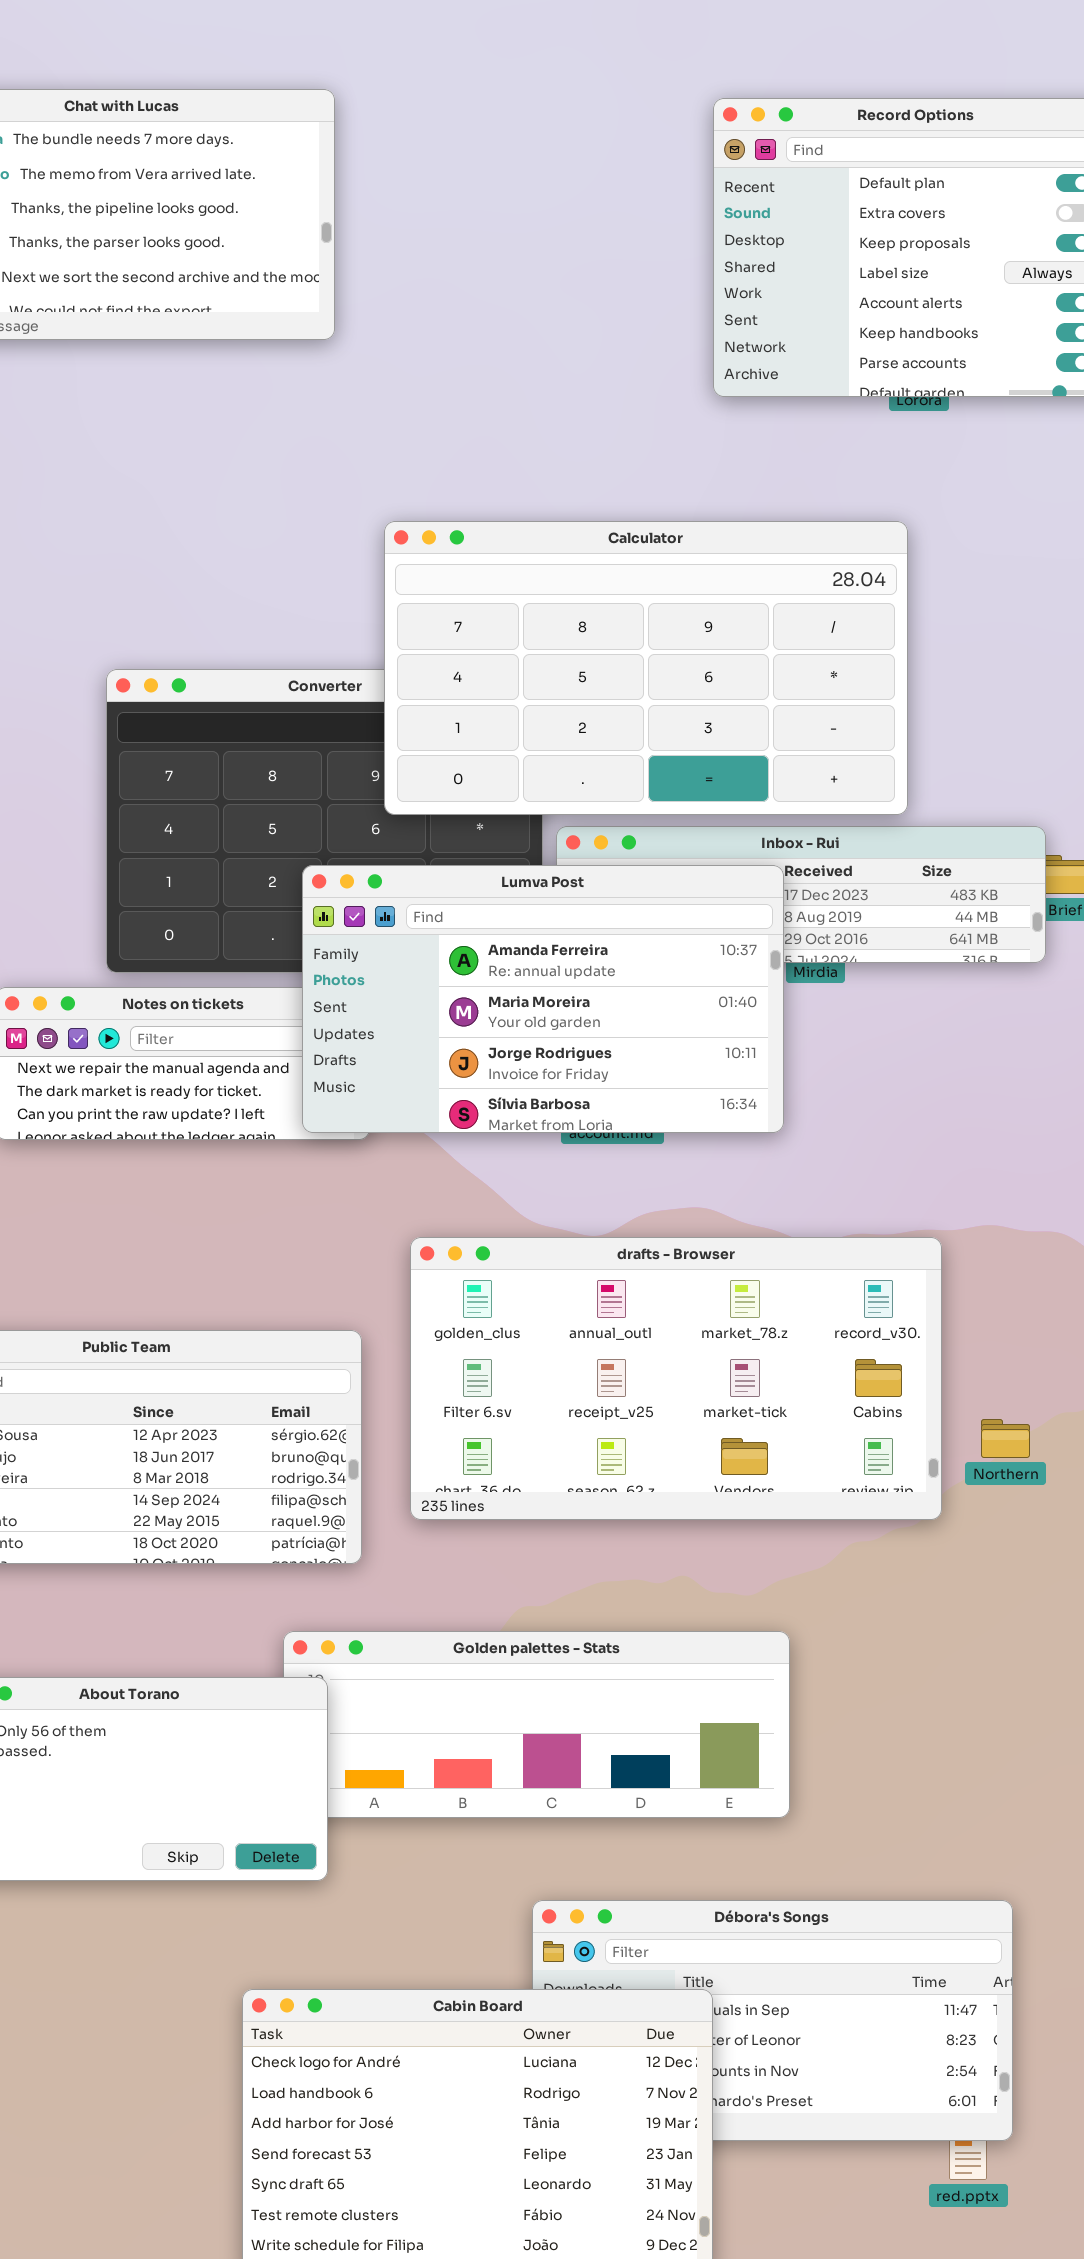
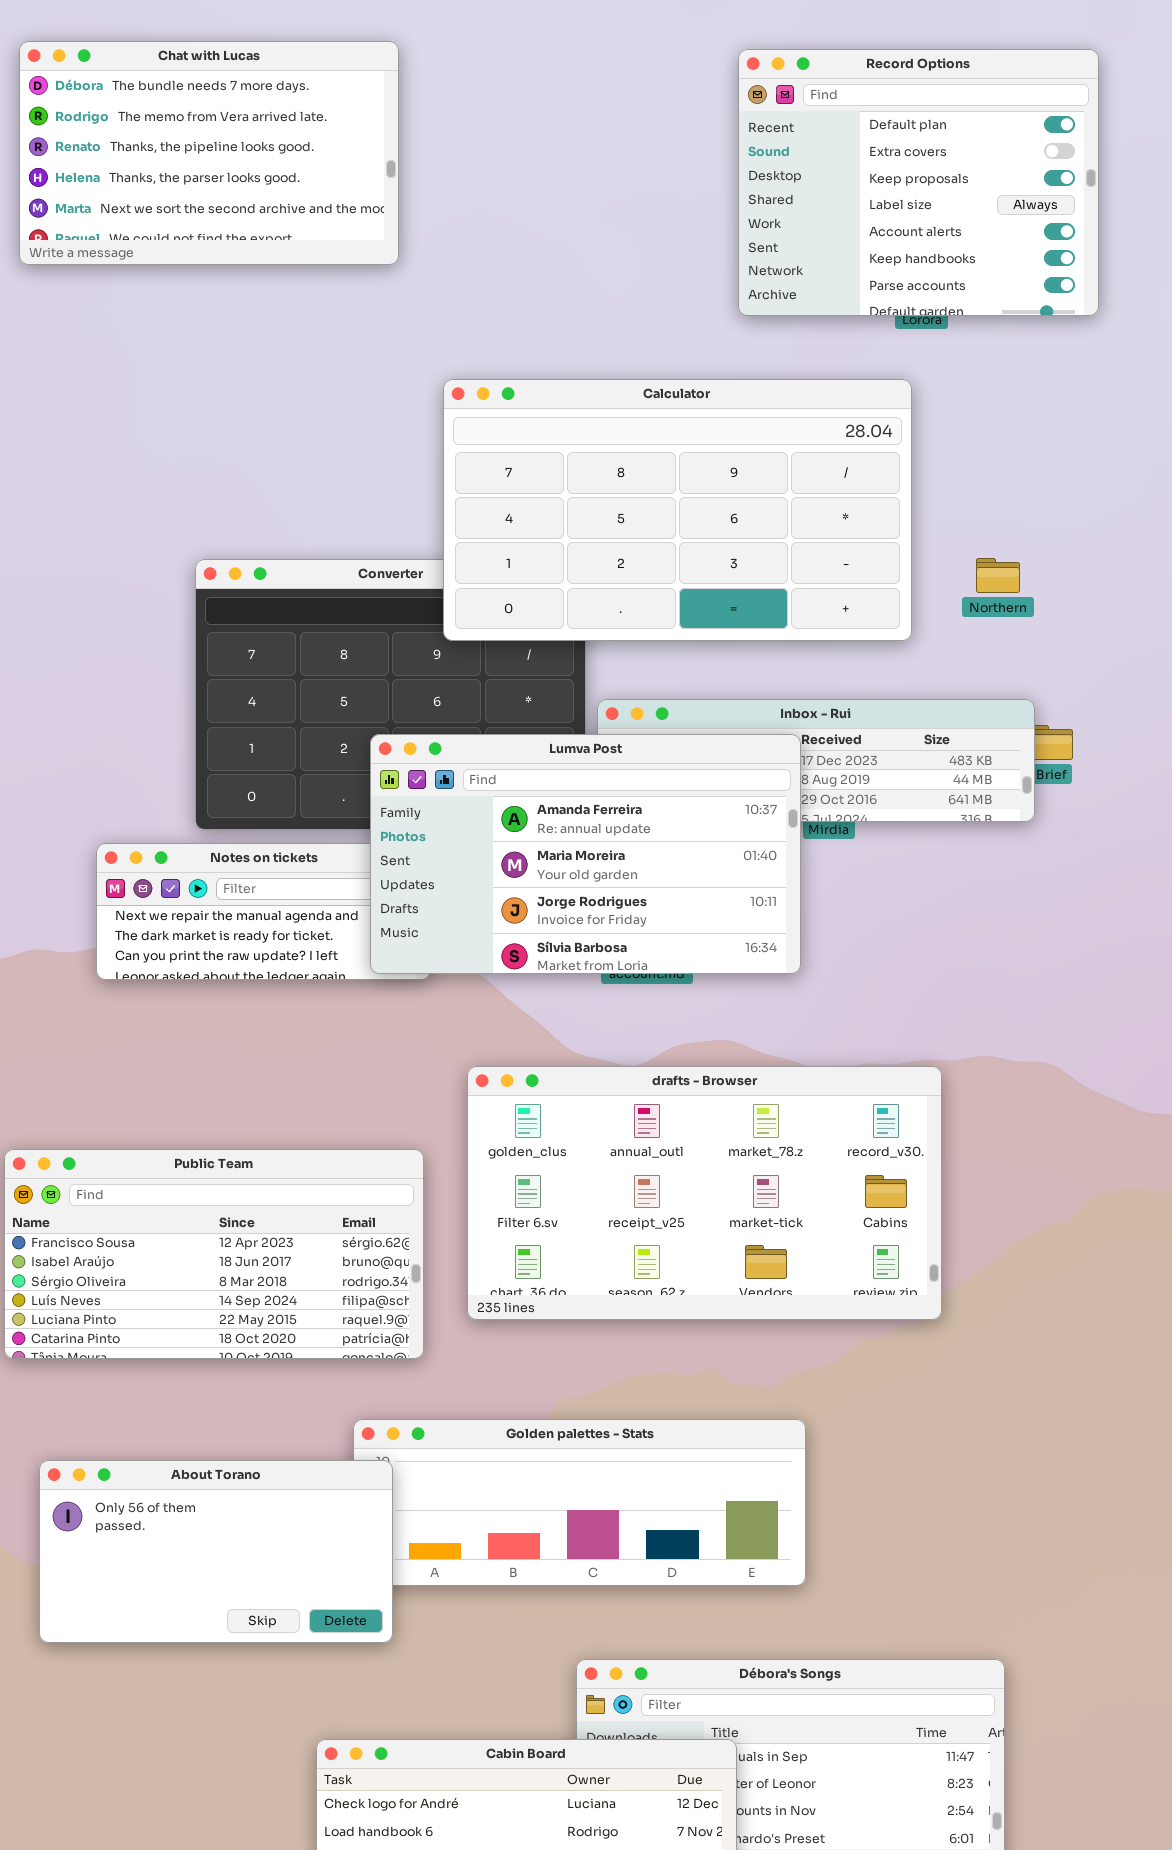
Calculator: [384,521,908,815] -> [443,379,912,641], moved
Northern: [981,1419,1030,1458] -> [976,558,1020,593], moved

